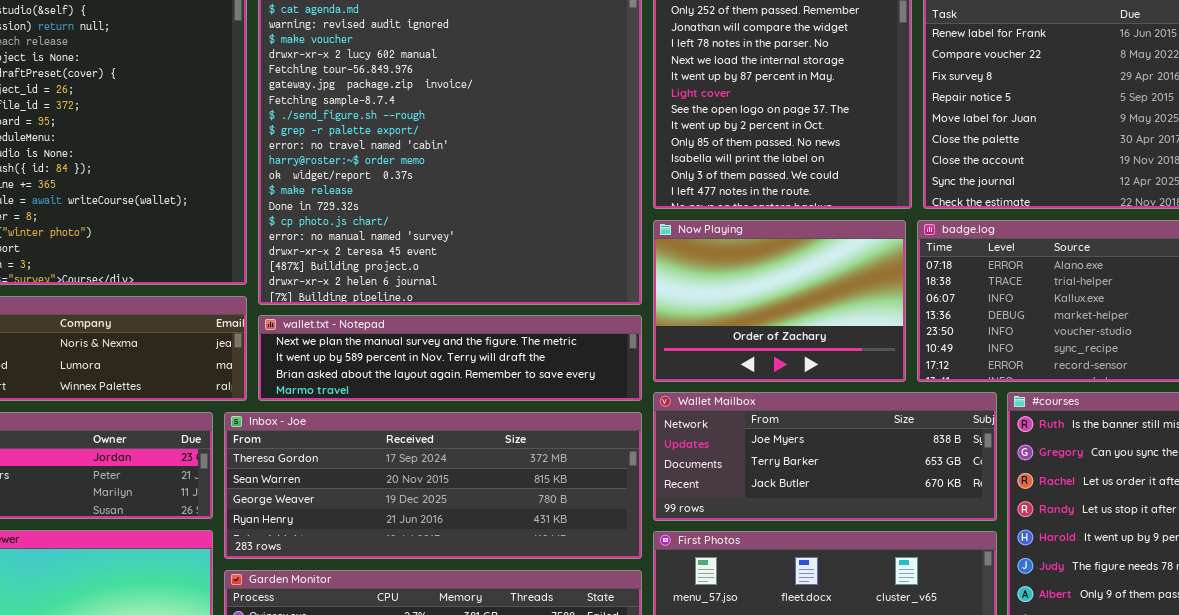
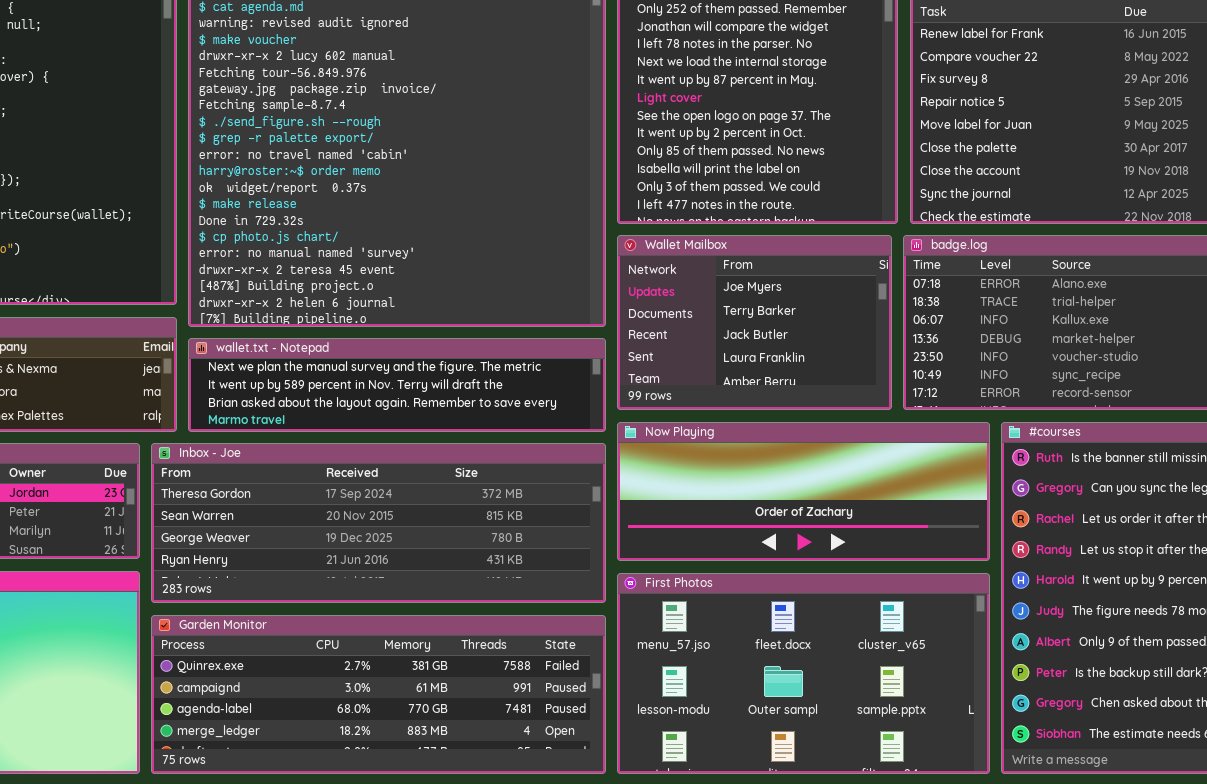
Now Playing: [653,220,906,382] -> [617,422,990,561], moved, resized
Wallet Mailbox: [653,392,997,521] -> [617,235,892,410], moved, resized

